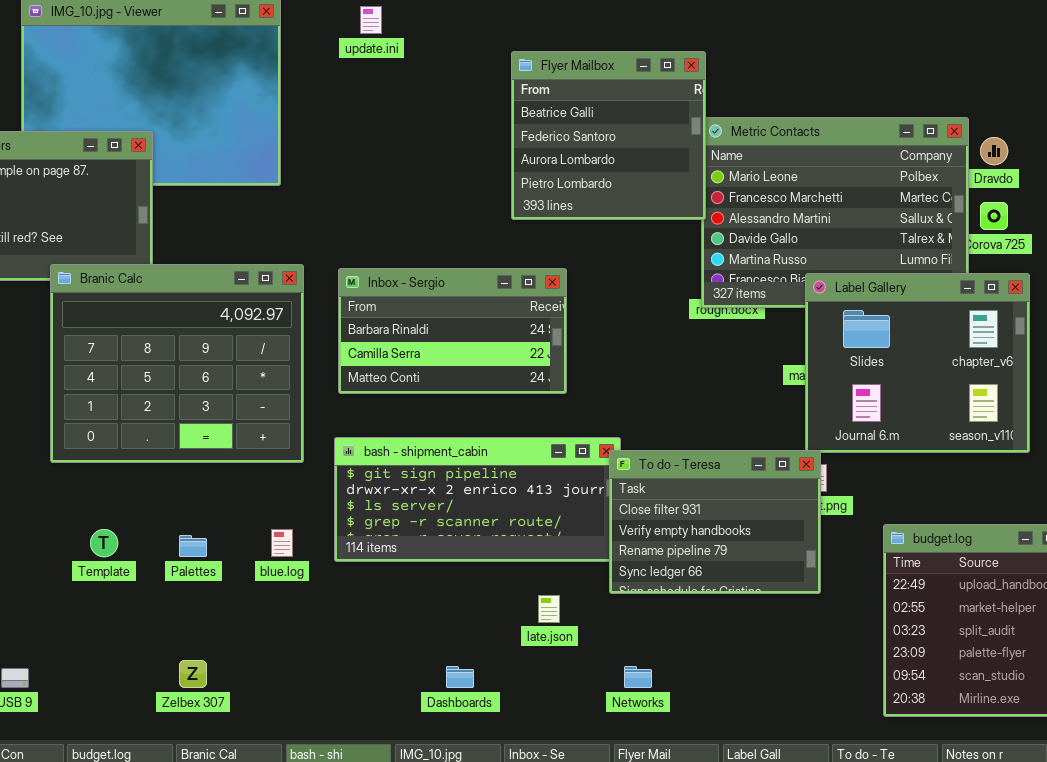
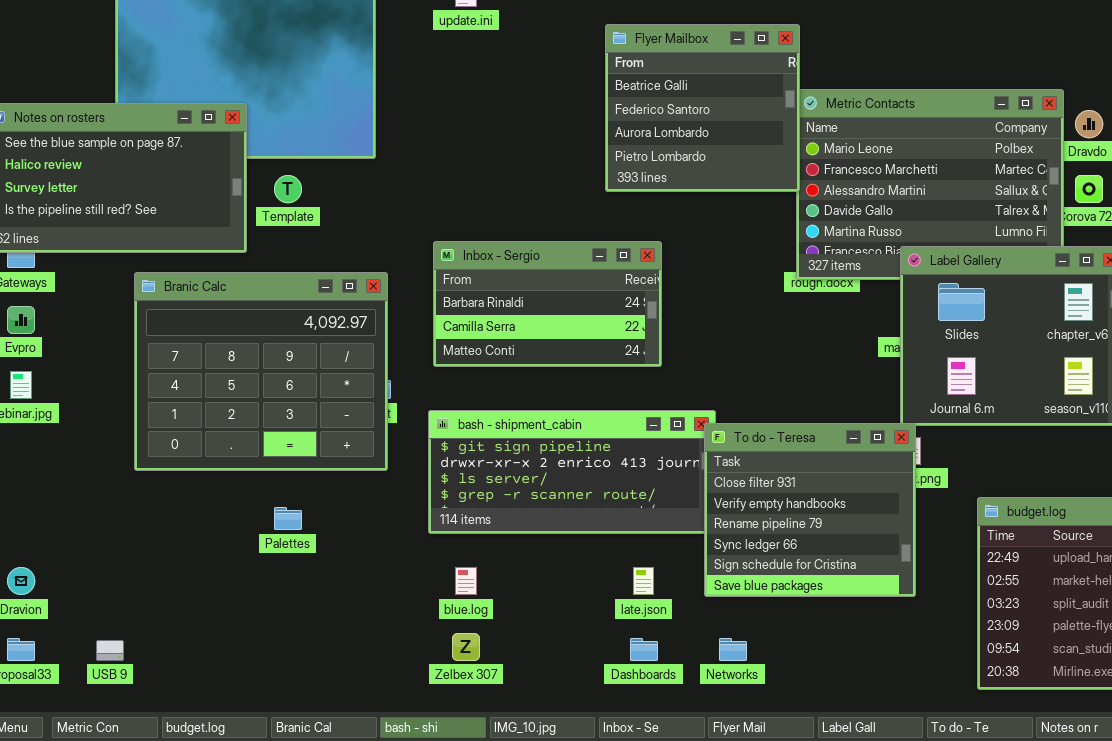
Branic Calc: [50,264,304,463] -> [134,272,388,471], moved
To do - Teresa: [609,450,821,594] -> [704,423,916,597], resized
Template: [90,529,118,557] -> [274,175,302,203], moved
blue.log: [271,529,293,557] -> [455,567,477,595], moved
Zelbex 307: [179,660,207,688] -> [452,633,480,661], moved
Dashboards: [446,666,474,688] -> [630,638,658,661], moved

